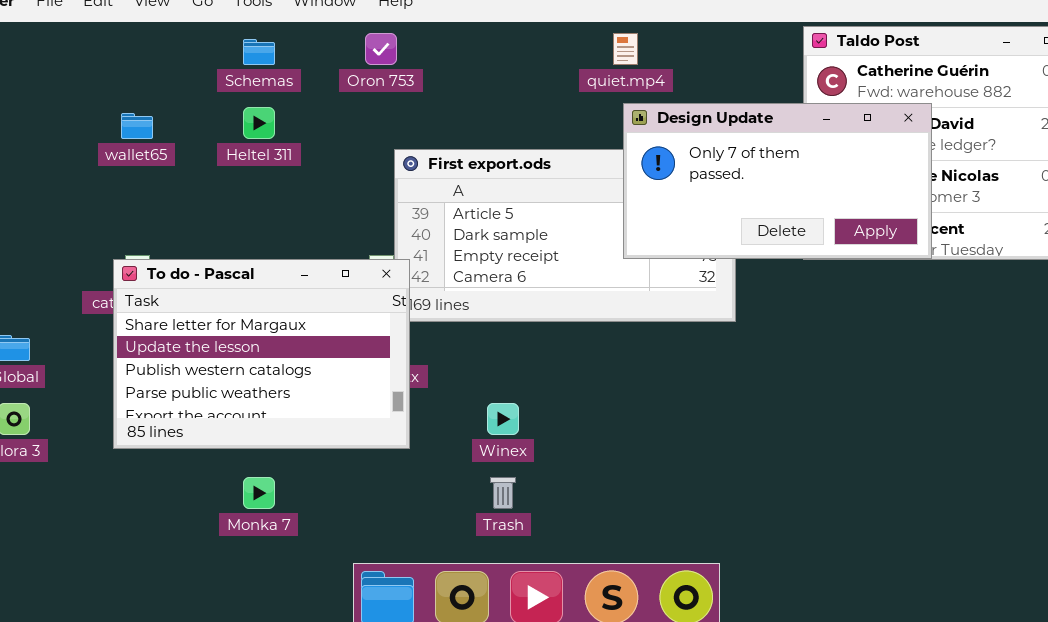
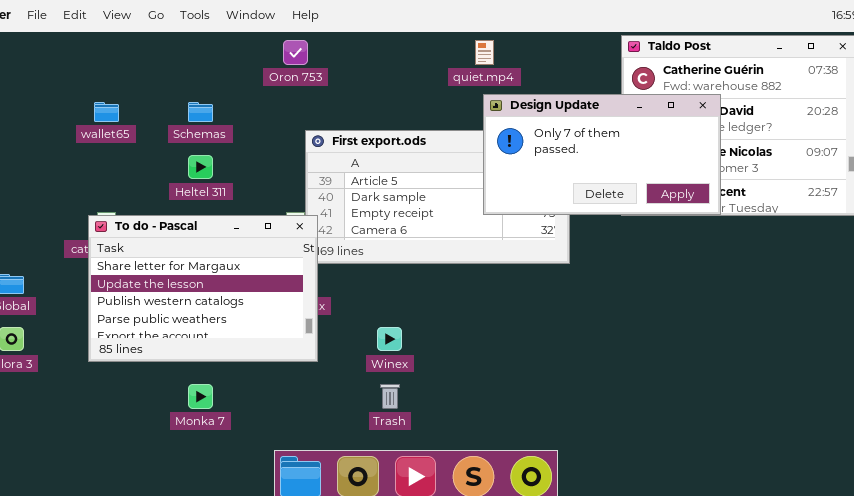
Schemas: [243,39,275,65] -> [188,102,213,122], moved
Heltel 311: [243,107,275,139] -> [188,155,213,179], moved

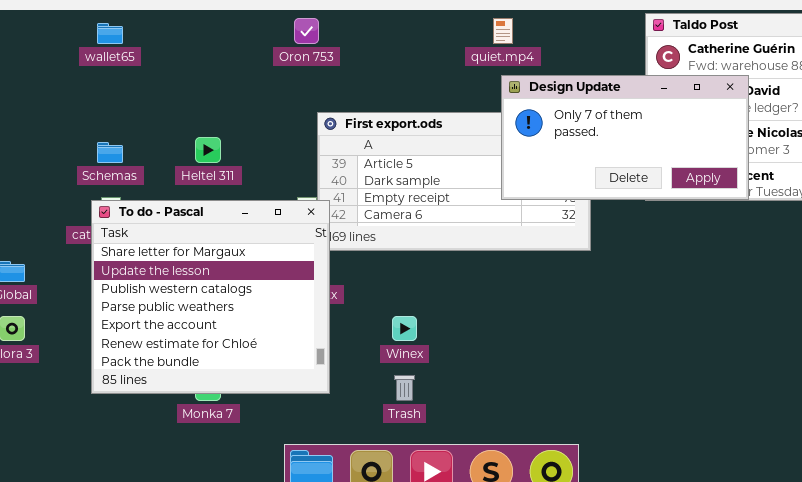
wallet65: [94,102,119,122] -> [97,23,123,44], moved
Schemas: [188,102,213,122] -> [97,142,123,163], moved
To do - Pascal: [88,215,318,362] -> [91,200,330,394], resized

